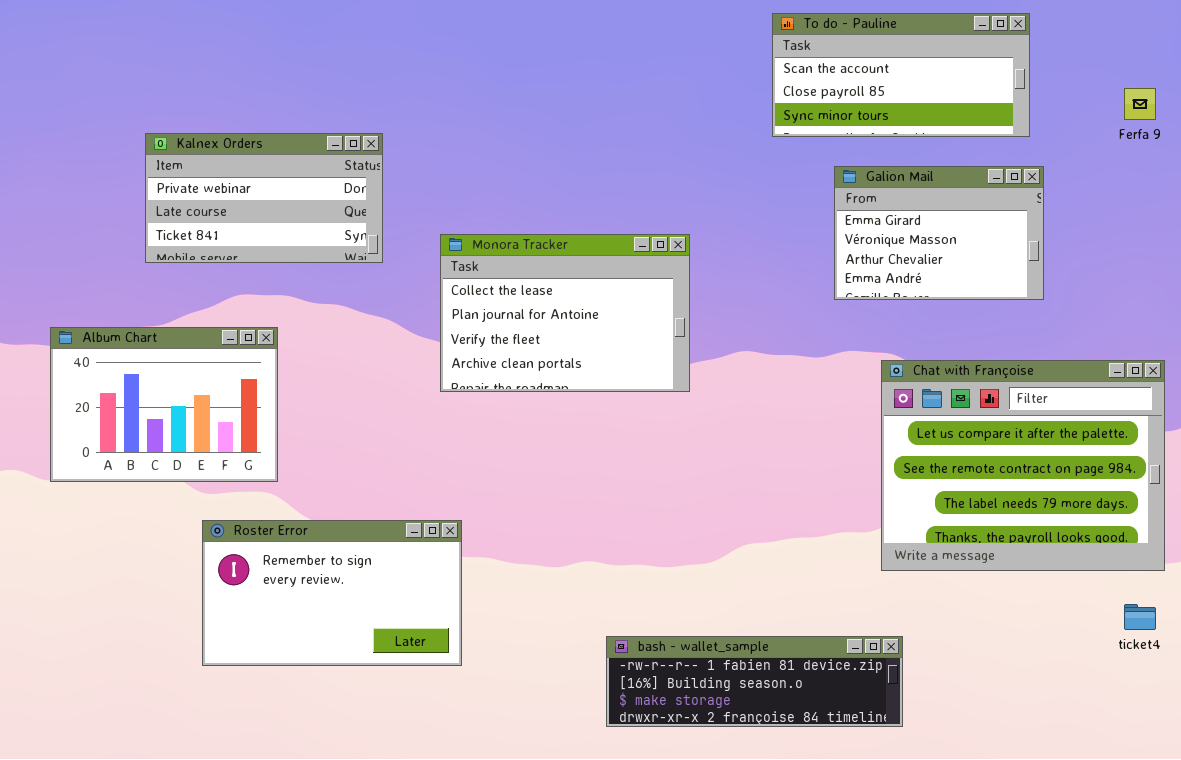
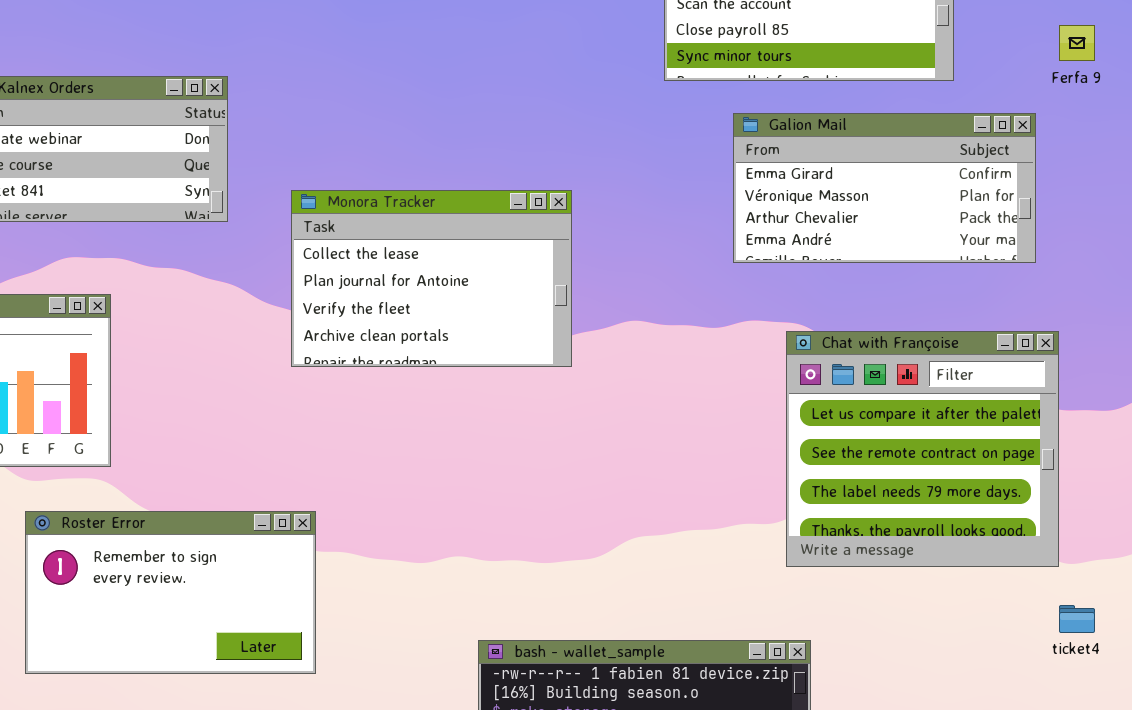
Galion Mail: [834,166,1044,300] -> [733,113,1036,263], resized
Chat with Françoise: [881,360,1165,571] -> [786,331,1059,567], resized

